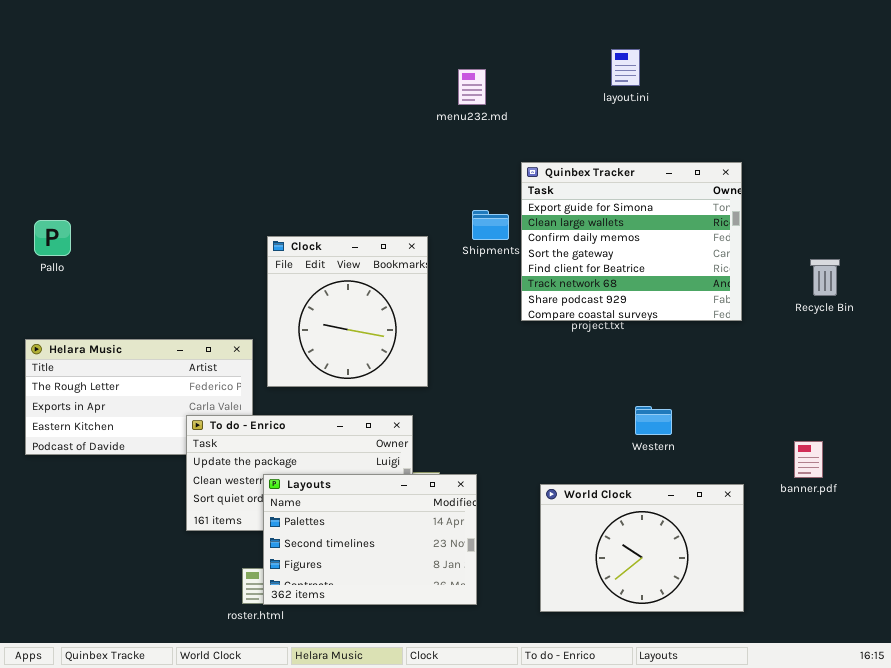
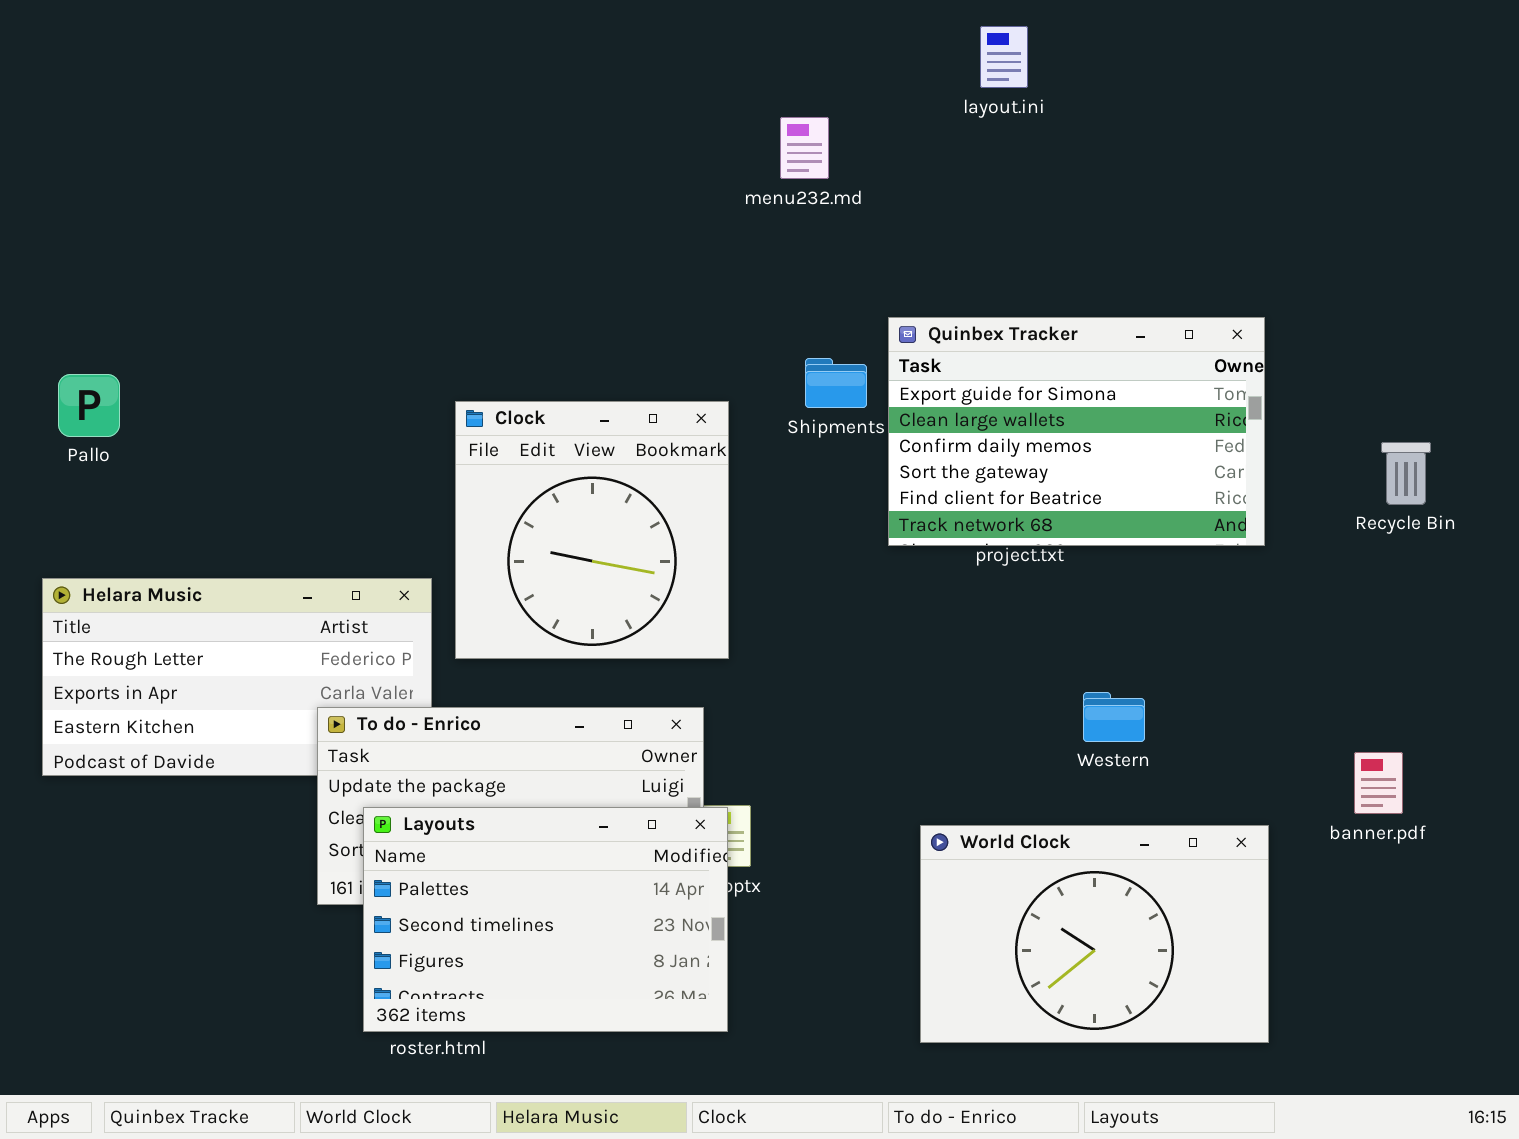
layout.ini: [611,49,640,86] -> [980,26,1028,88], moved
Quinbex Tracker: [521,162,742,321] -> [888,317,1265,546], resized
Layouts: [263,474,477,605] -> [363,807,728,1032], moved

